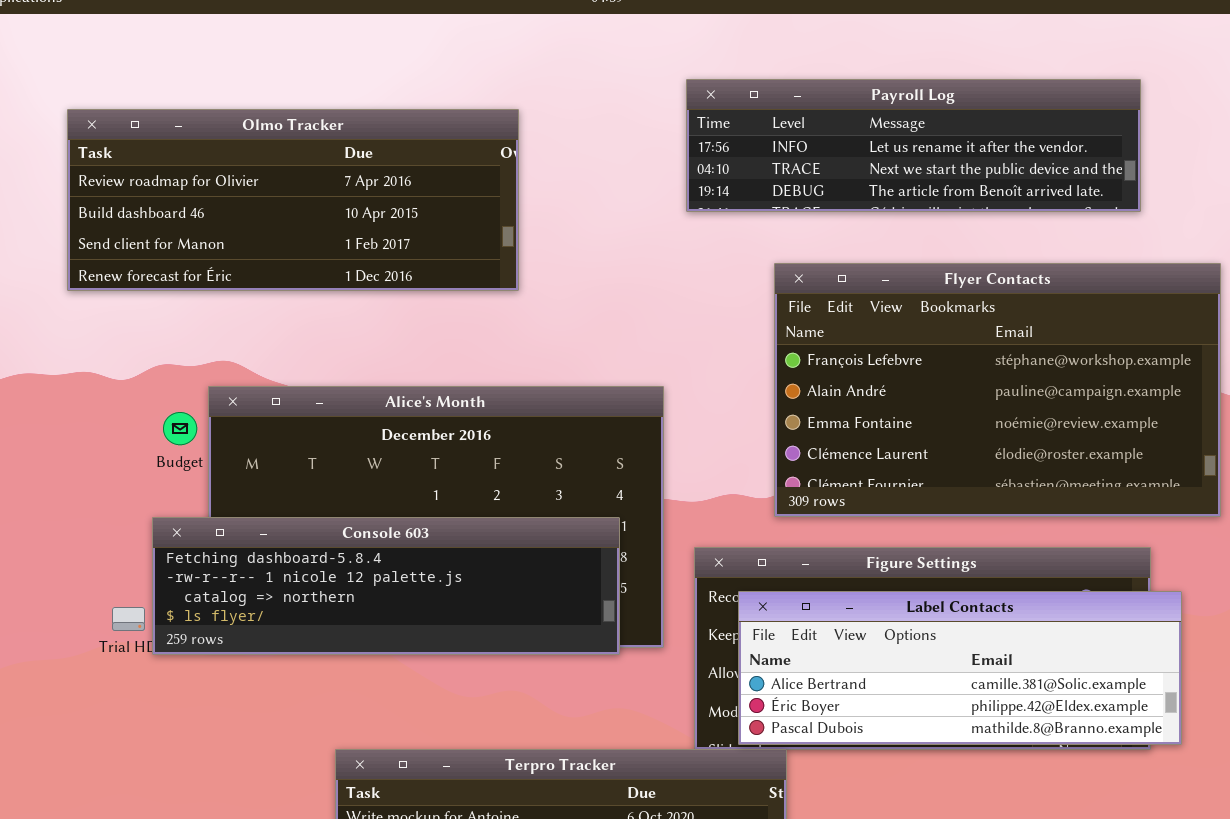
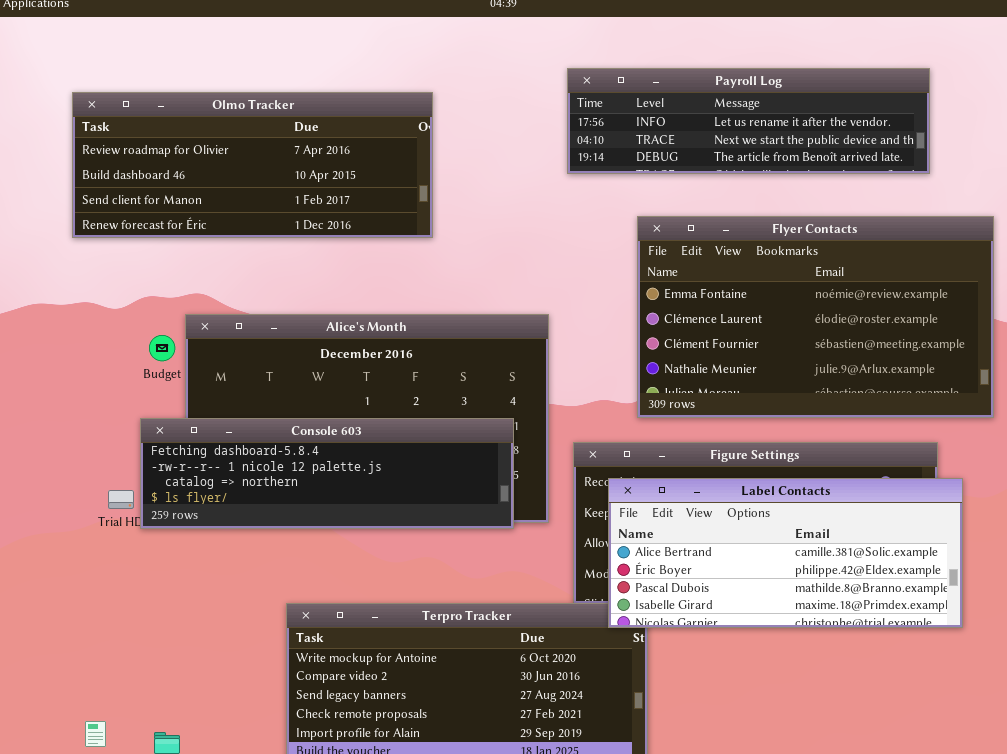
Flyer Contacts: [774,263,1221,517] -> [637,216,994,418], scrolled down 2 rows
Label Contacts: [738,591,1182,745] -> [608,478,963,628], resized

